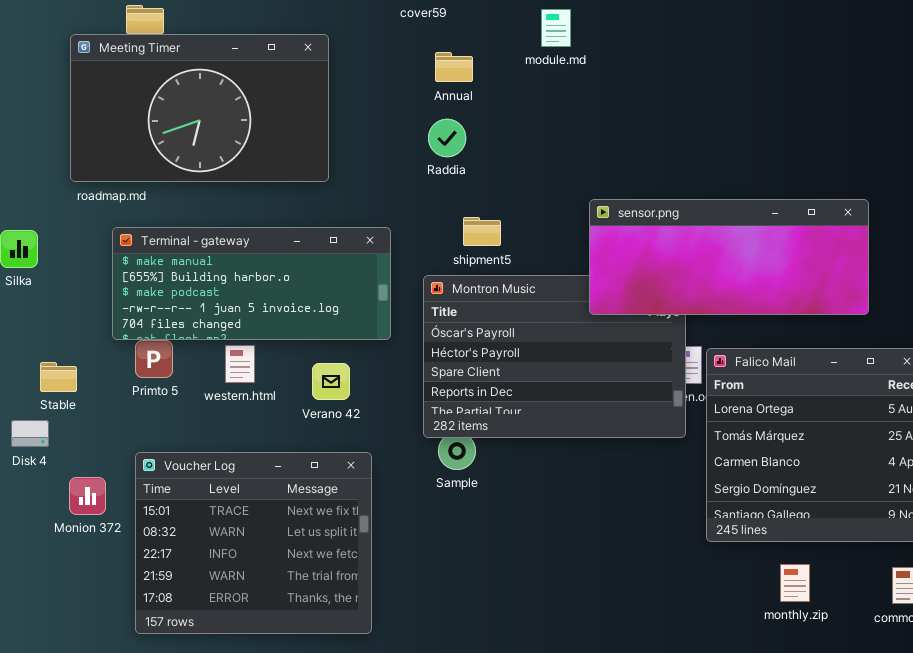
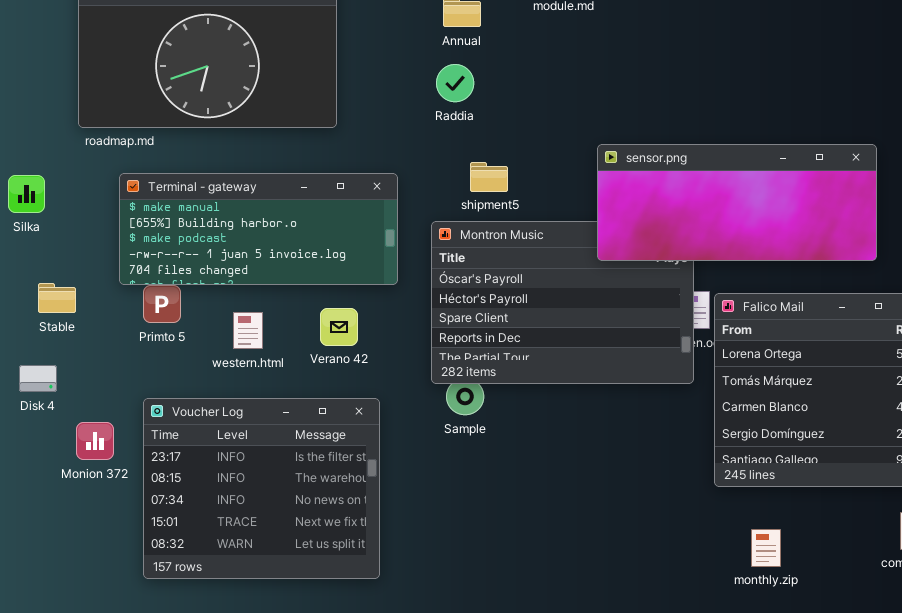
western.html: [225,345,255,383] -> [233,312,263,349], moved
Stable: [40,362,77,392] -> [38,283,76,313], moved
Voucher Log: [135,452,372,634] -> [143,398,380,579], scrolled up 3 rows
monthly.zip: [780,564,810,602] -> [751,529,781,567], moved

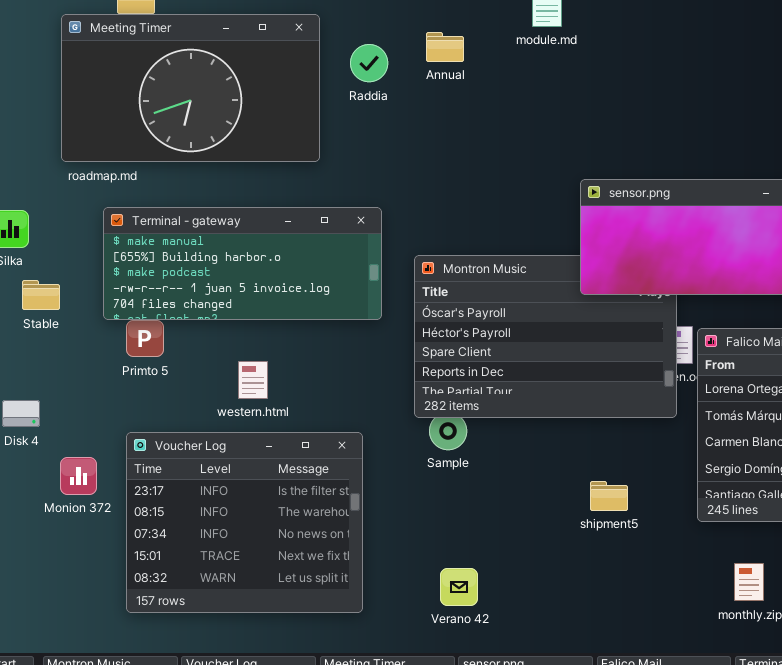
Raddia: [436,64,474,102] -> [350,44,388,82], moved
shipment5: [470,162,508,192] -> [590,481,628,511], moved
Stable: [38,283,76,313] -> [22,280,60,310], moved
Verano 42: [320,308,358,346] -> [440,568,478,606], moved
western.html: [233,312,263,349] -> [238,361,268,399], moved

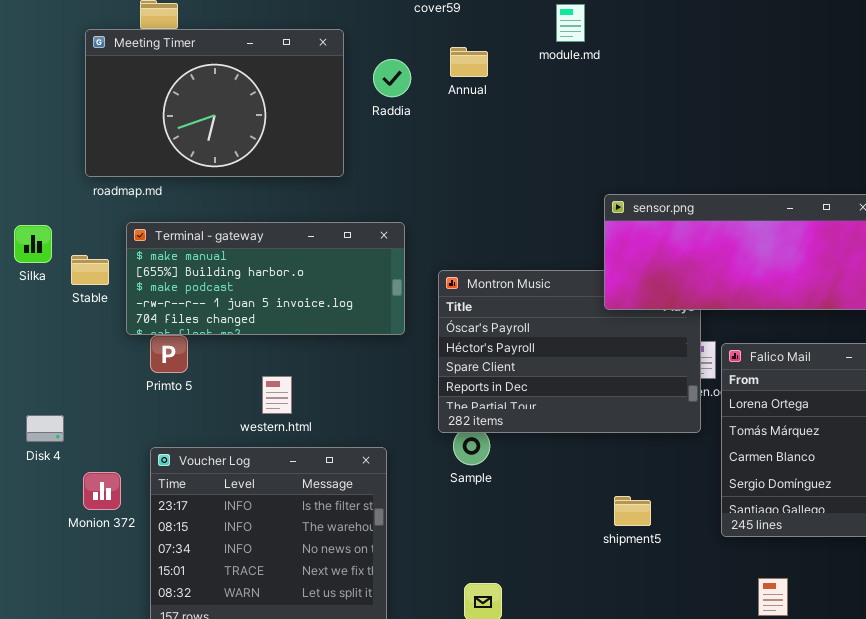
Stable: [22,280,60,310] -> [71,255,109,285], moved

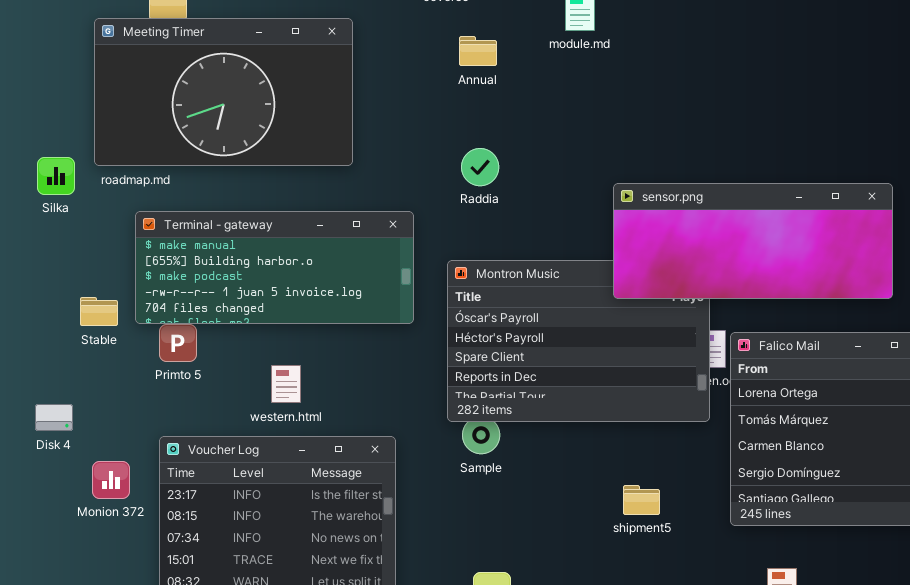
Raddia: [373,59,411,97] -> [461,148,499,186], moved
Silka: [14,225,52,263] -> [37,157,75,195], moved
Stable: [71,255,109,285] -> [80,297,118,326], moved

